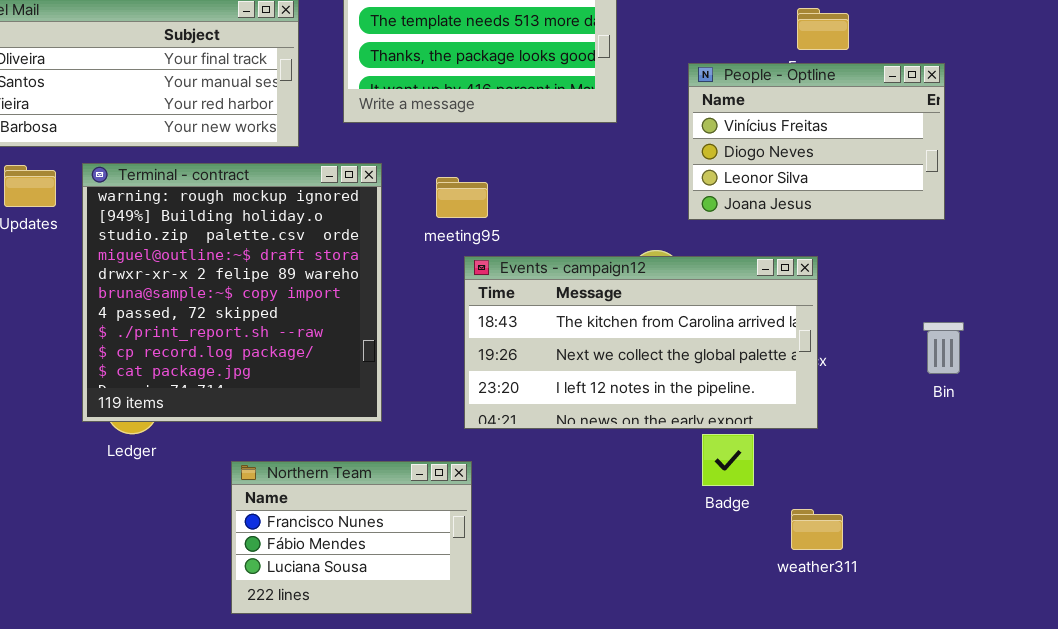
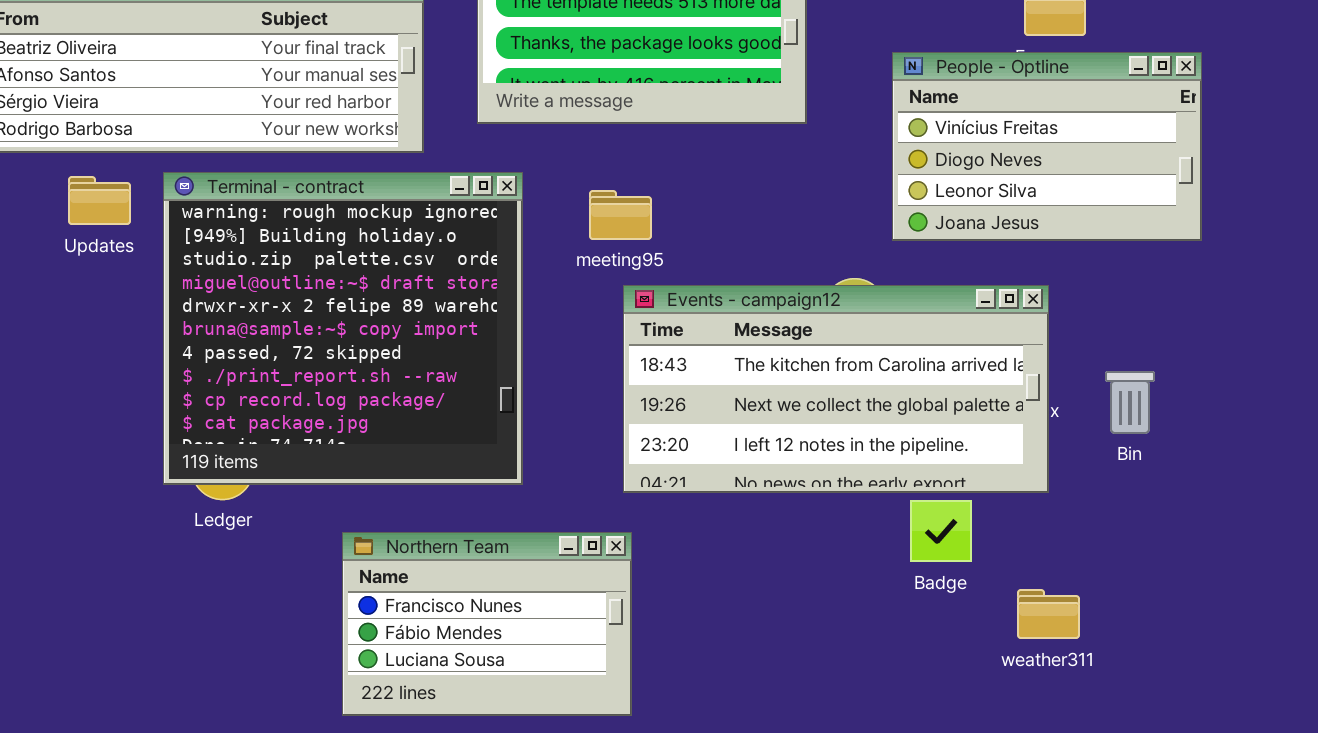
Bin: [923,322,964,374] -> [1105,371,1155,434], moved

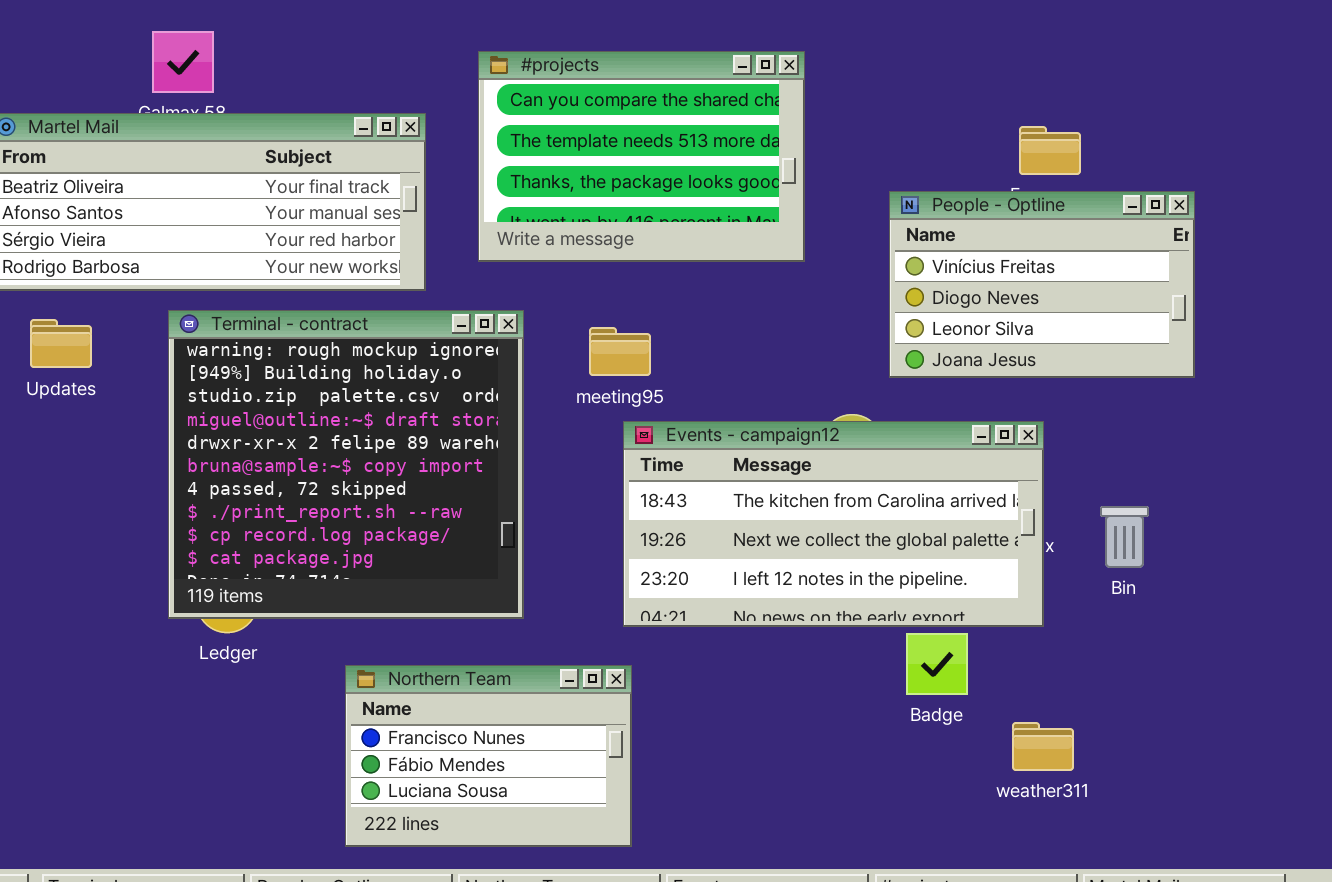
Updates: [68,176,131,225] -> [30,319,92,368], moved

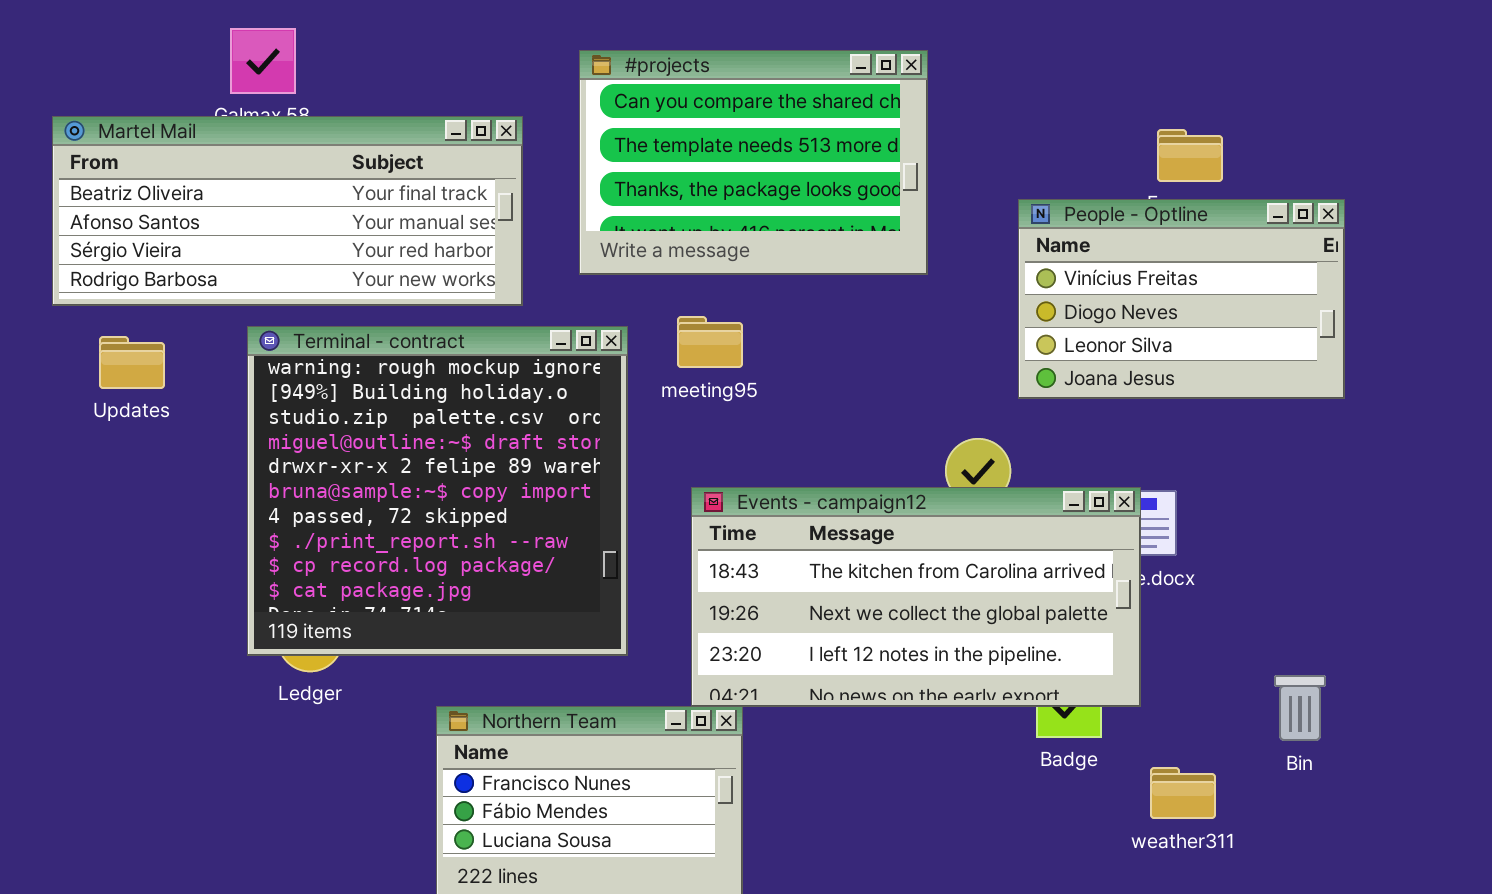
meeting95: [589,327,651,376] -> [677,316,743,368], moved
Events - campaign12: [623,421,1044,627] -> [691,487,1141,707], moved
Bin: [1100,506,1149,568] -> [1274,675,1326,741], moved

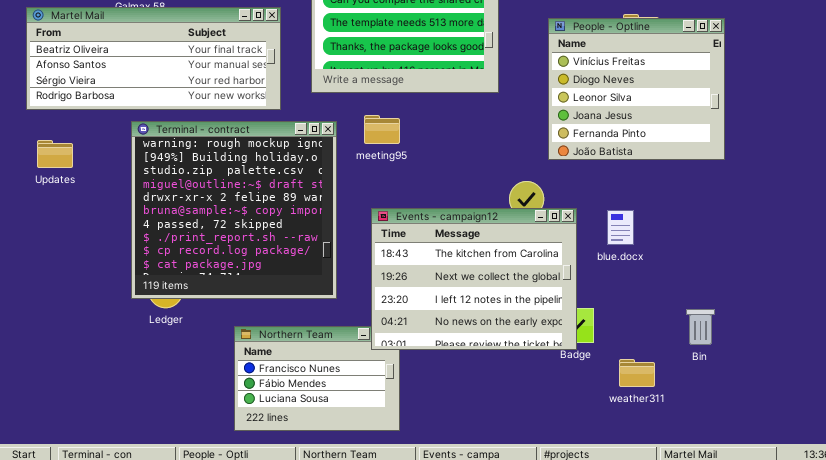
People - Optline: [1018,199,1345,399] -> [548,18,725,160], resized
Updates: [99,336,165,389] -> [37,140,73,168], moved
Events - campaign12: [691,487,1141,707] -> [371,208,577,350], resized

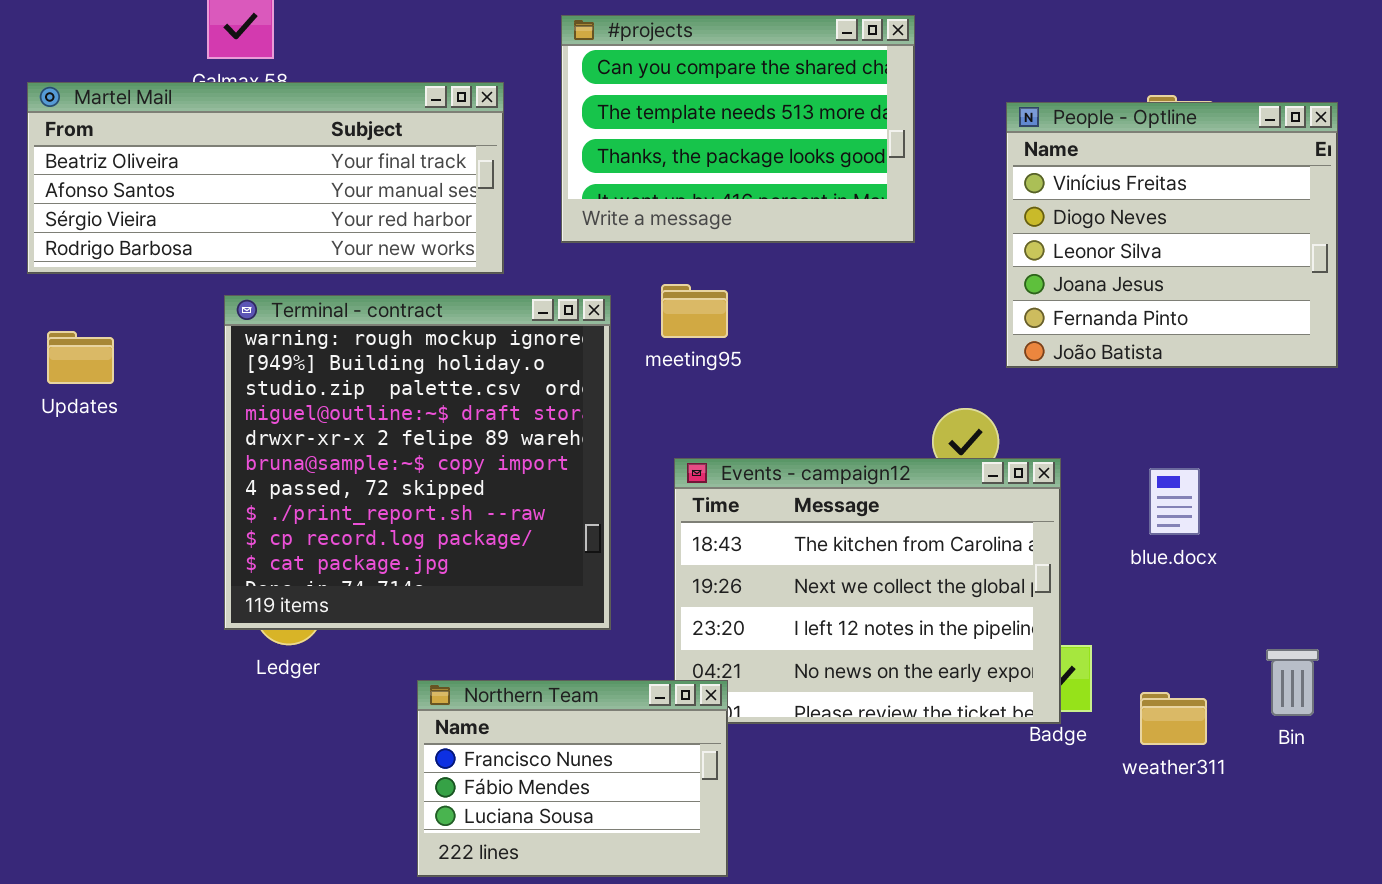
blue.docx: [607,210,634,245] -> [1149,468,1200,535], moved
Northern Team: [234,326,400,431] -> [417,680,728,877], raised
weather311: [619,359,655,387] -> [1140,692,1207,745], moved

